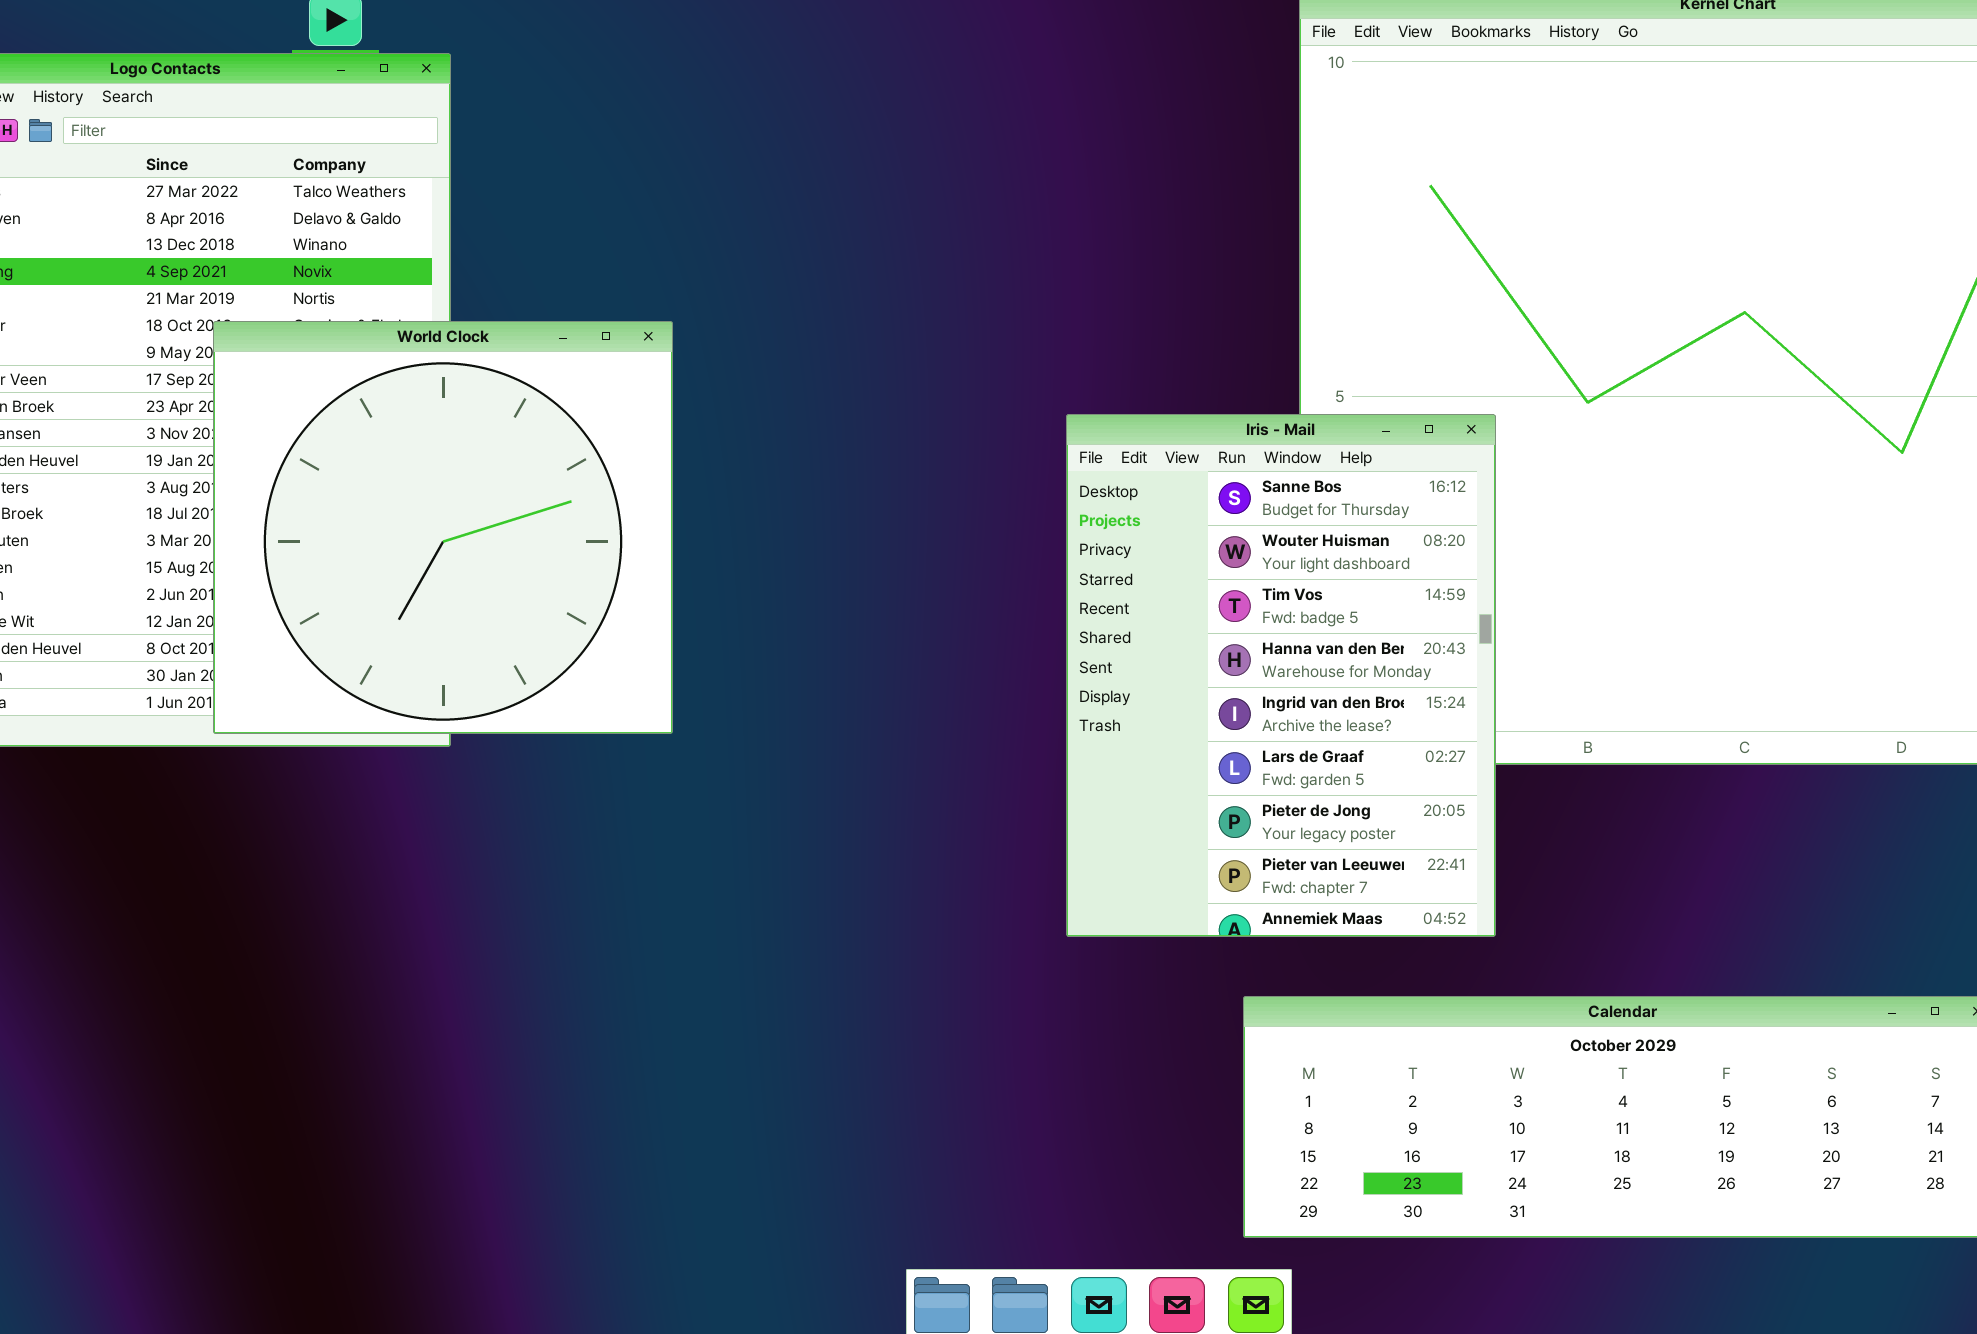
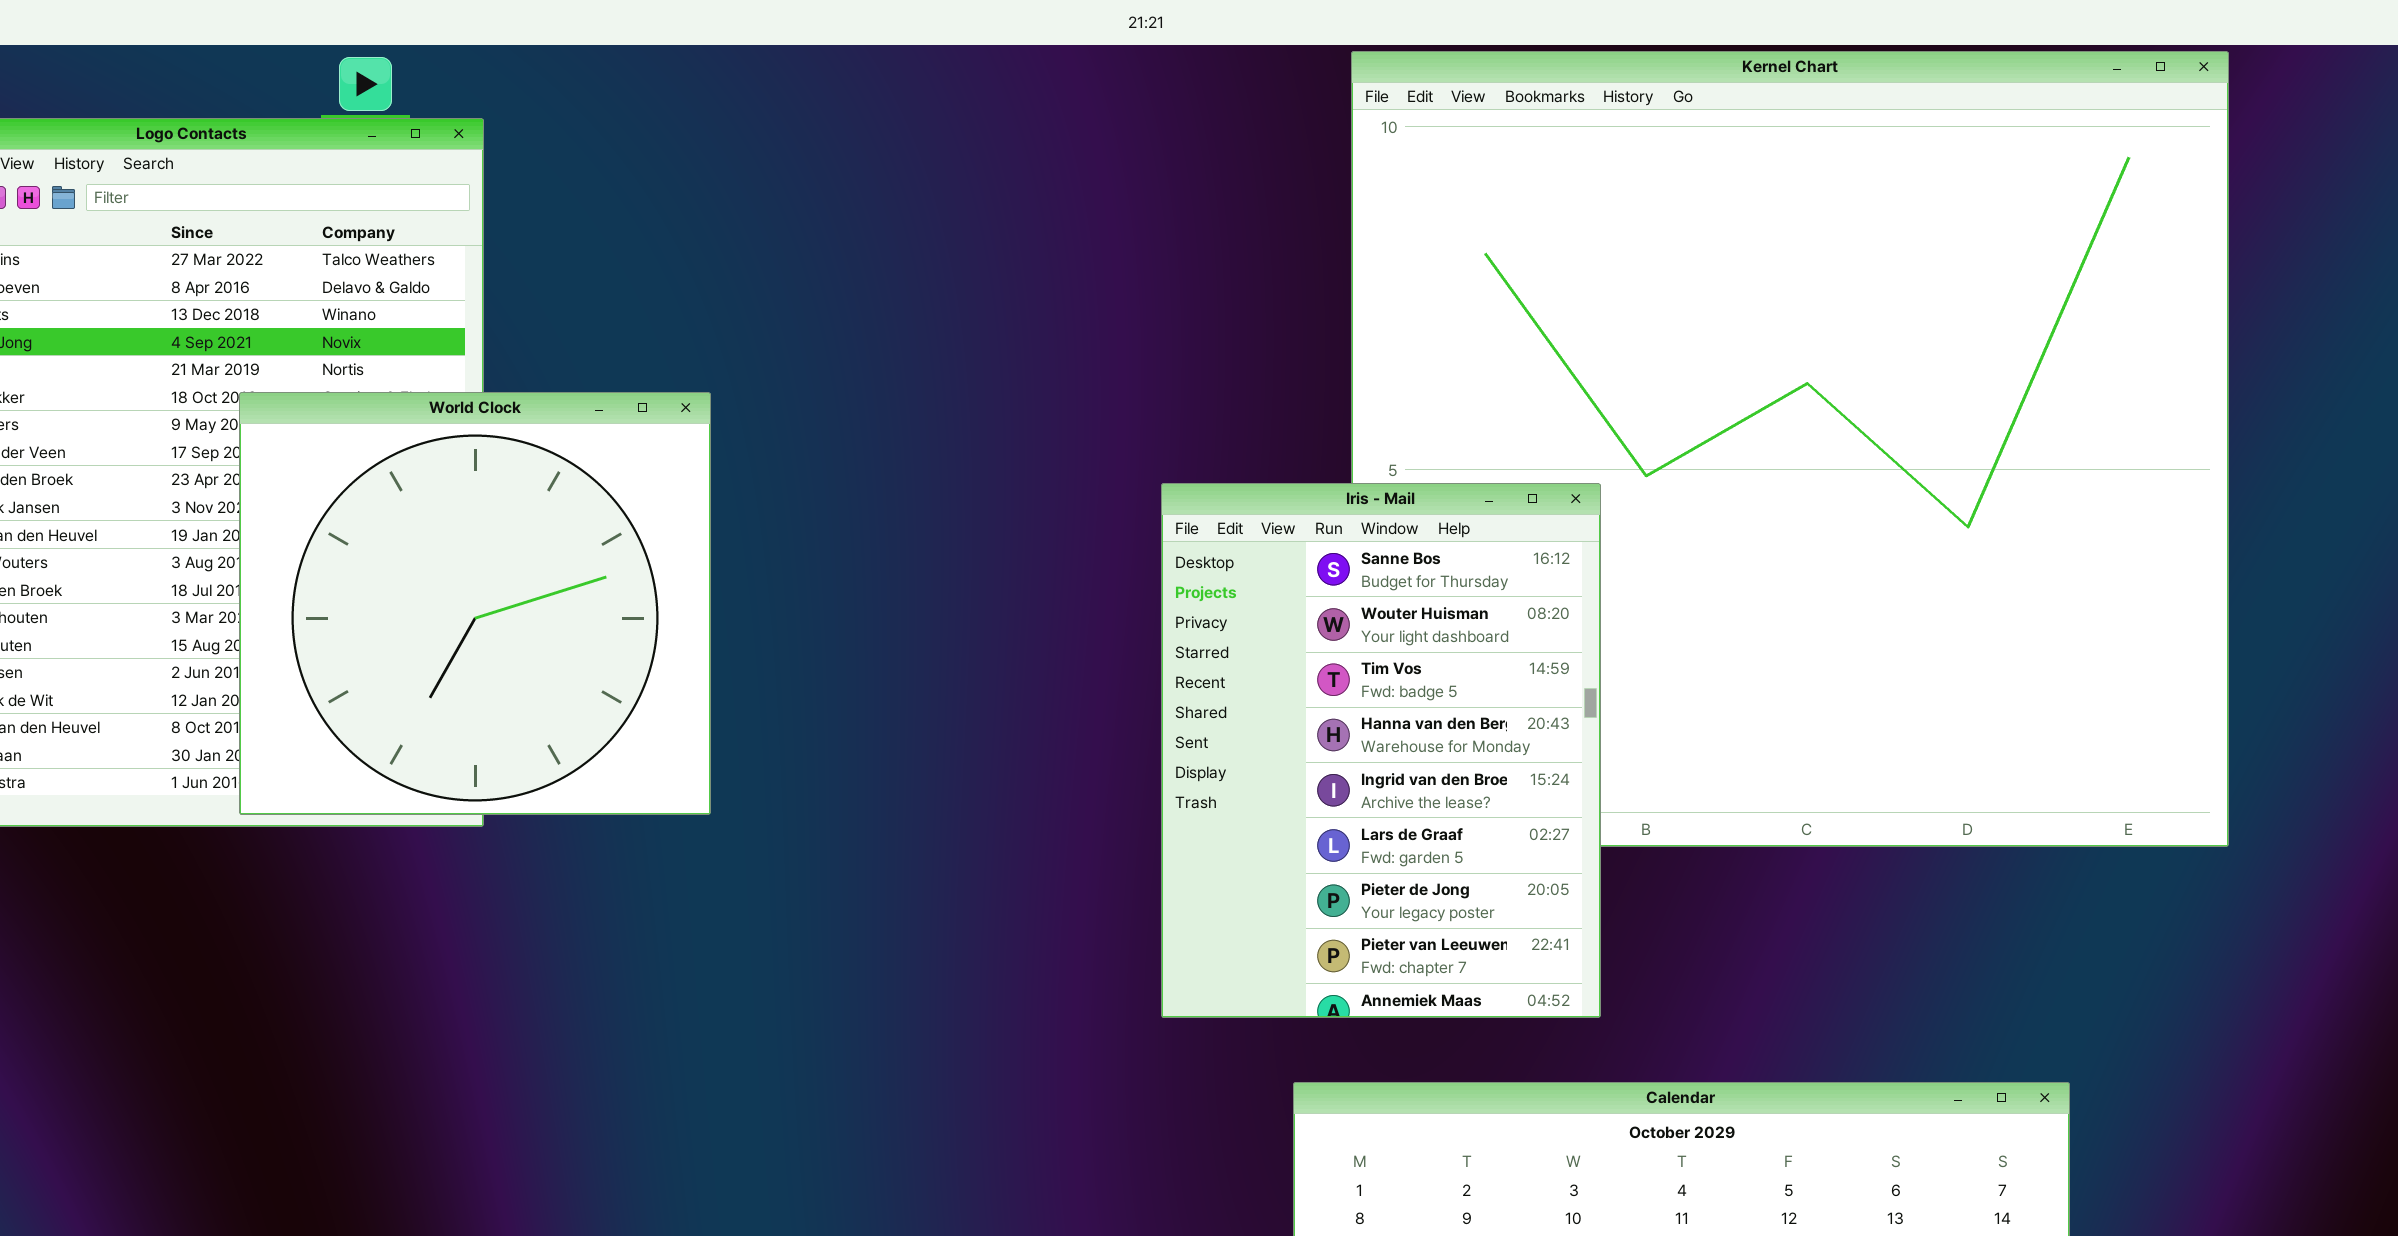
Iris - Mail: [1066,414,1496,937] -> [1161,483,1601,1018], moved

